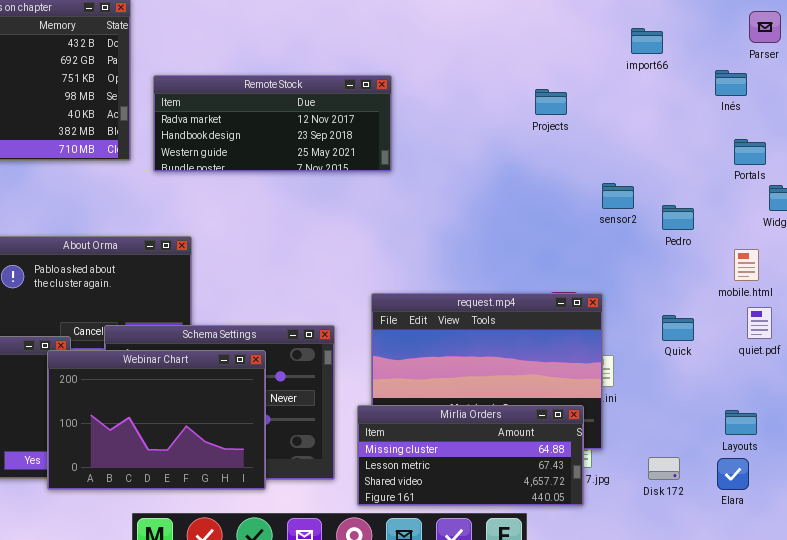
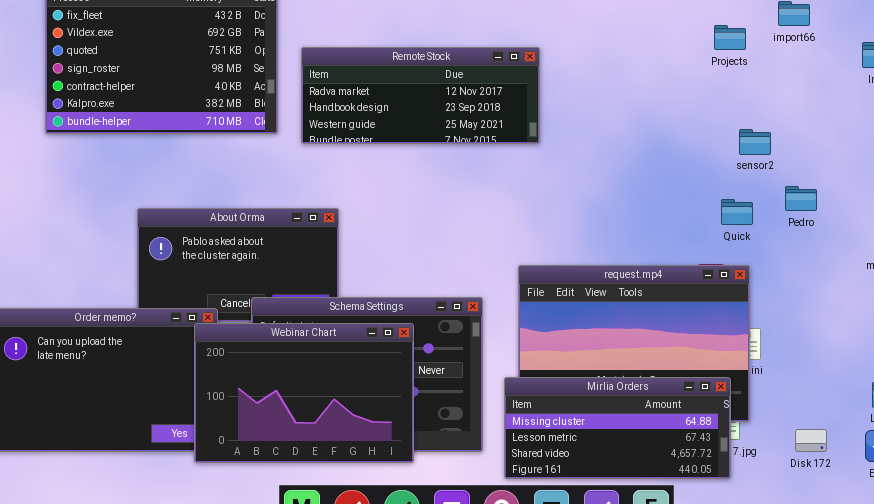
Projects: [535,89,567,115] -> [714,25,746,50], moved
sensor2: [602,183,634,209] -> [739,129,771,155], moved
Pedro: [662,205,694,230] -> [785,186,817,211], moved
Quick: [662,315,694,341] -> [721,199,753,225], moved

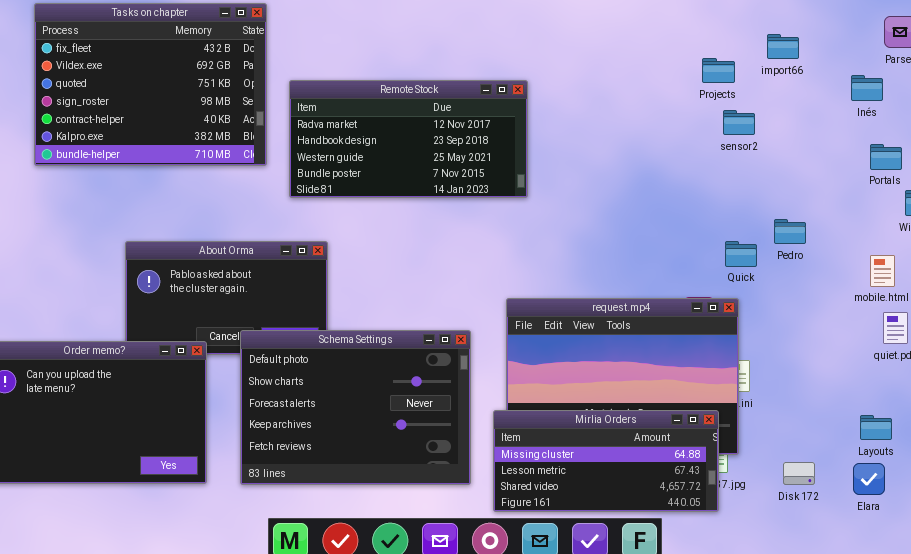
Remote Stock: [301,47,540,144] -> [289,80,528,198], resized
sensor2: [739,129,771,155] -> [723,110,755,135], moved
Quick: [721,199,753,225] -> [725,241,757,267], moved
Webinar Chart: [194,323,414,463] -> none, closed

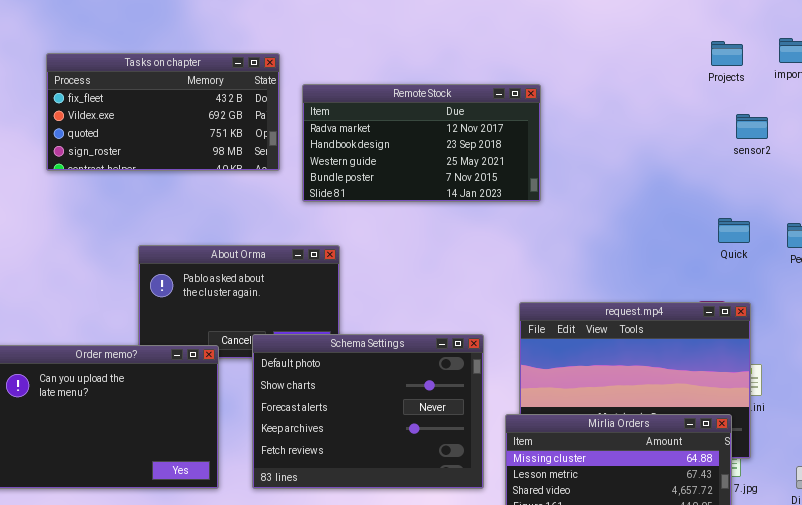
Tasks on chapter: [34,3,267,166] -> [46,53,280,171], resized
Projects: [702,58,735,83] -> [711,41,743,66], moved
Quick: [725,241,757,267] -> [718,218,750,243], moved

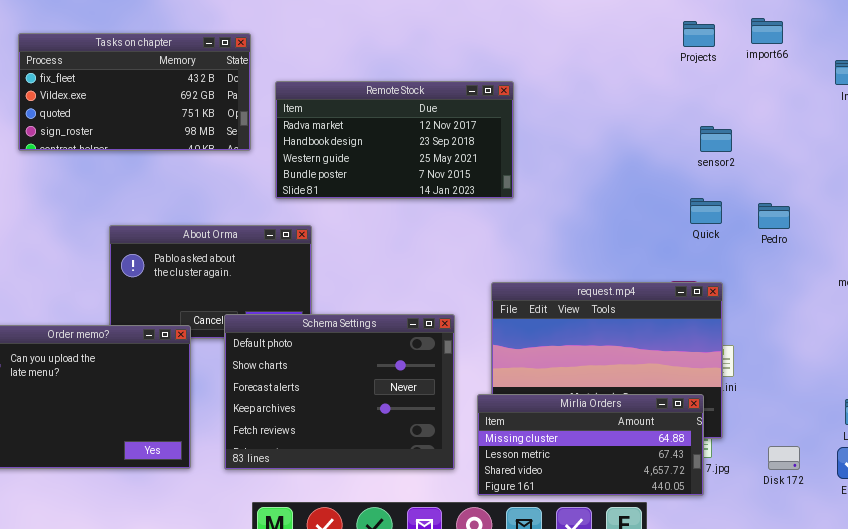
Remote Stock: [302,84,541,202] -> [275,81,514,199], moved
sensor2: [736,114,768,139] -> [700,126,732,152], moved

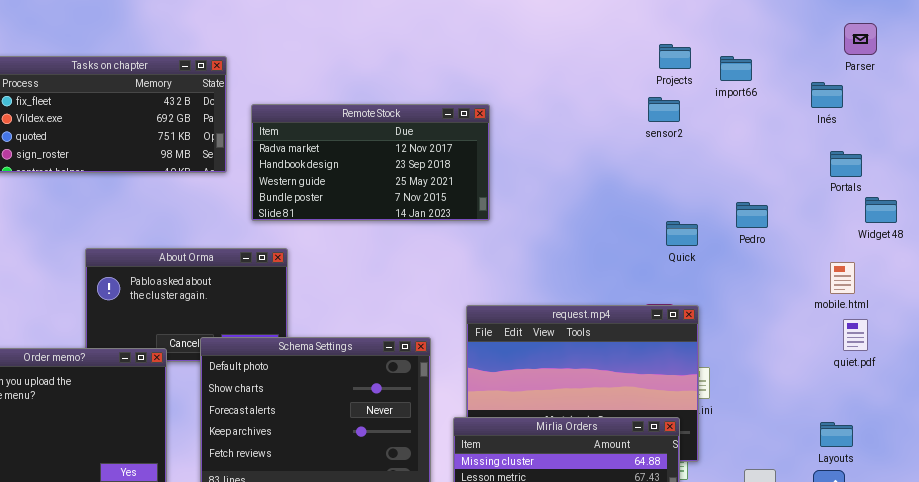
import66: [751,18,783,44] -> [720,56,752,81], moved
sensor2: [700,126,732,152] -> [648,97,680,122], moved
Pedro: [758,203,790,229] -> [736,202,768,228], moved

